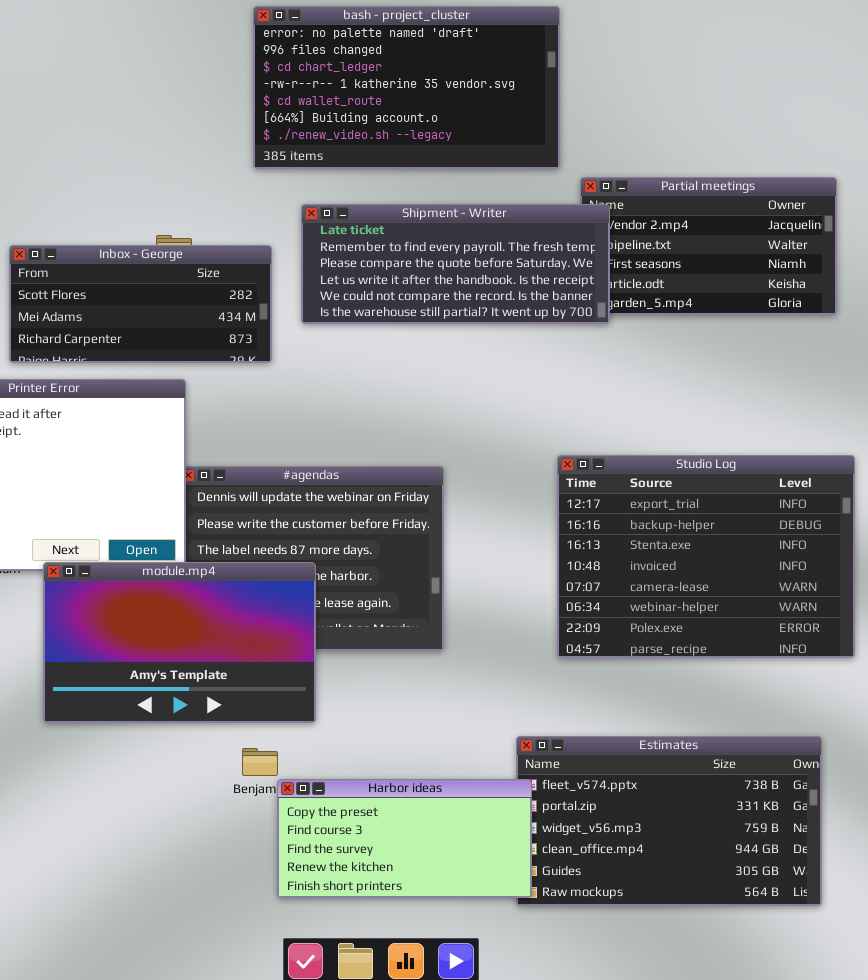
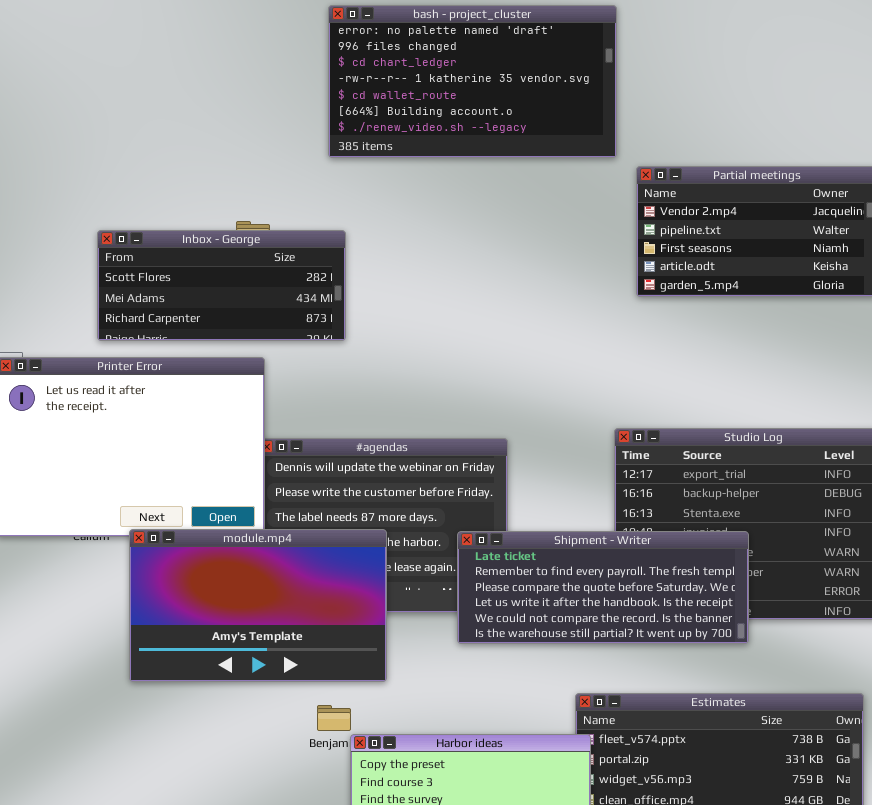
Shipment - Writer: [301,204,610,324] -> [457,531,749,644], moved

